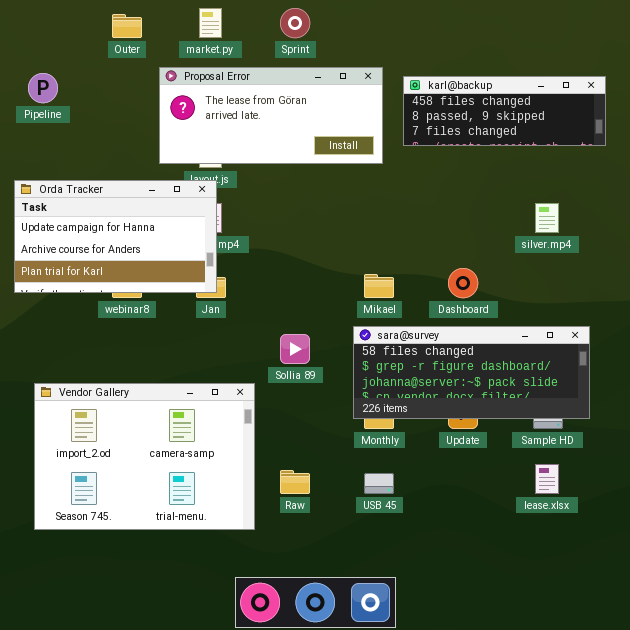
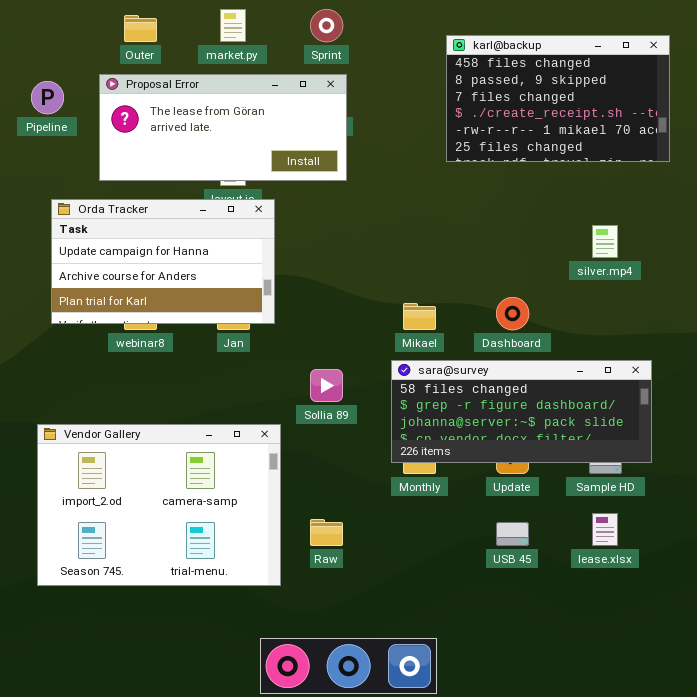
Proposal Error: [159,67,383,164] -> [99,74,347,181], moved
karl@backup: [403,76,606,146] -> [446,35,670,162], resized
Orda Tracker: [14,180,217,293] -> [51,199,275,324], moved
USB 45: [364,473,394,494] -> [496,522,529,546], moved

